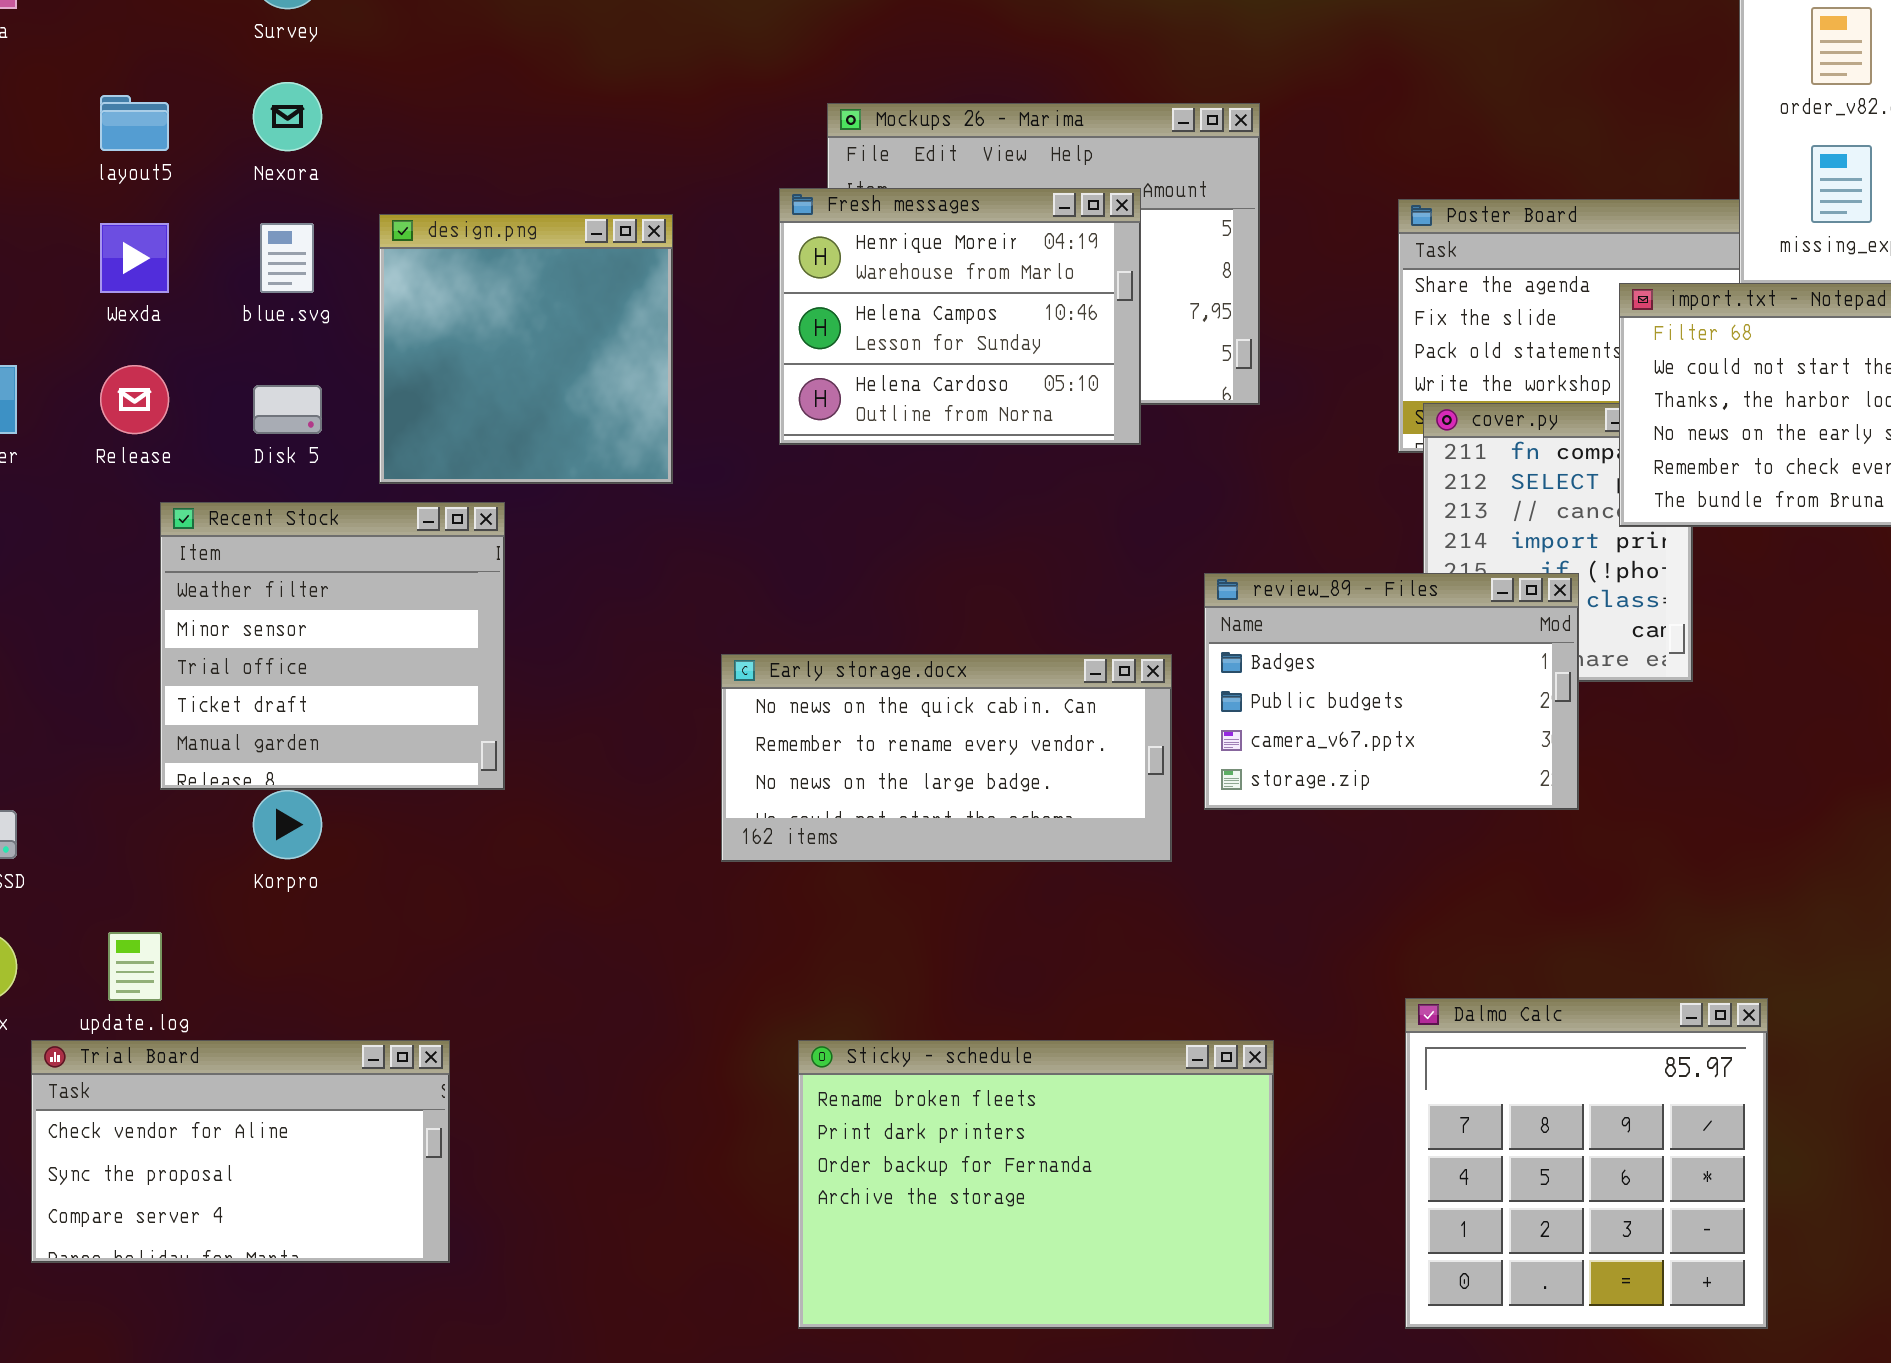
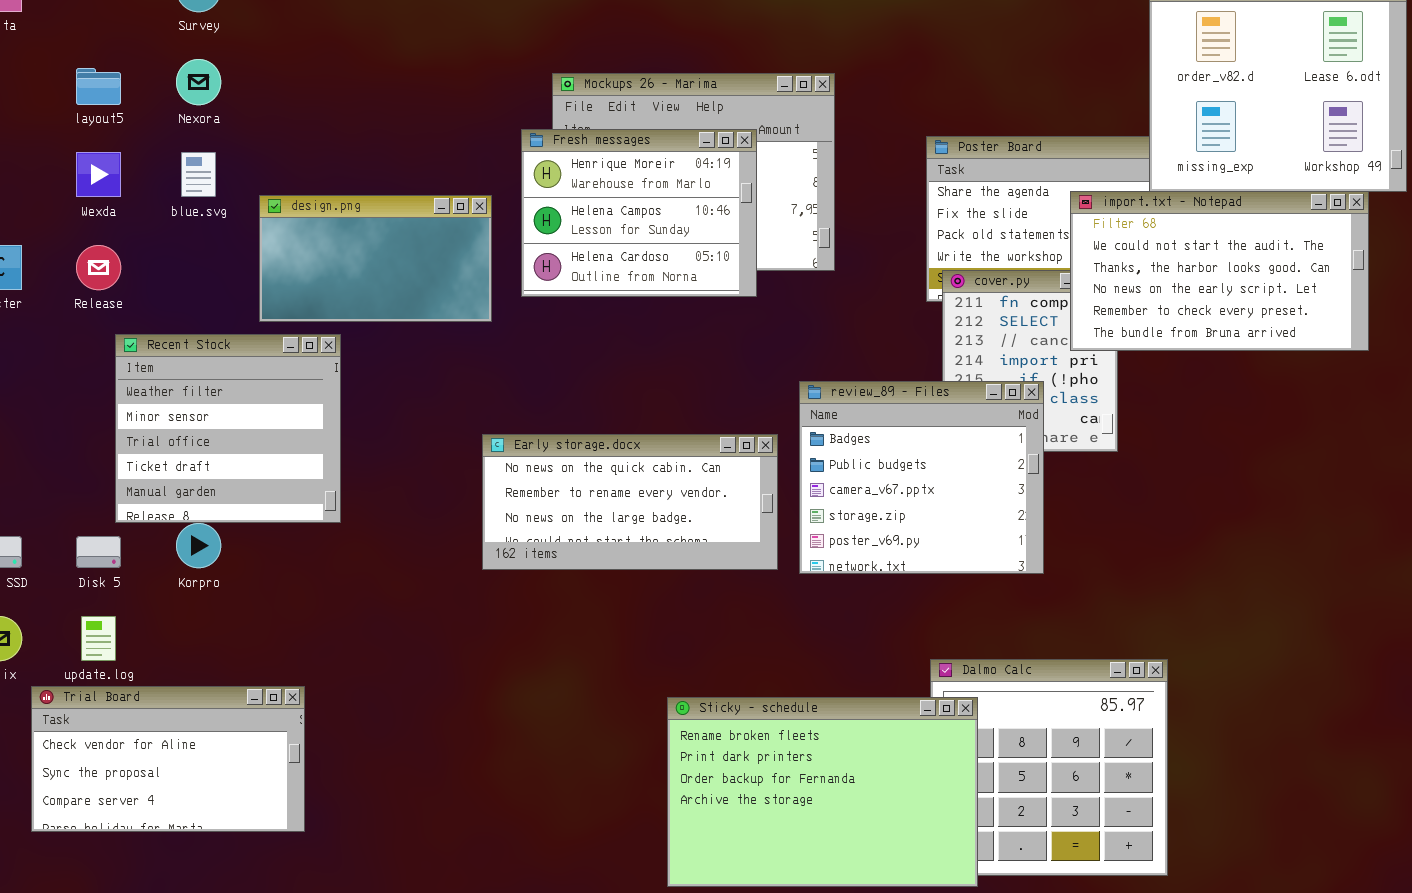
design.png: [379,214,673,484] -> [259,195,492,322], resized
Disk 5: [253,385,322,434] -> [76,536,121,568], moved
review_89 - Files: [1204,573,1579,810] -> [799,381,1044,574], resized
Sticky - schedule: [798,1040,1274,1329] -> [667,697,978,887], moved

